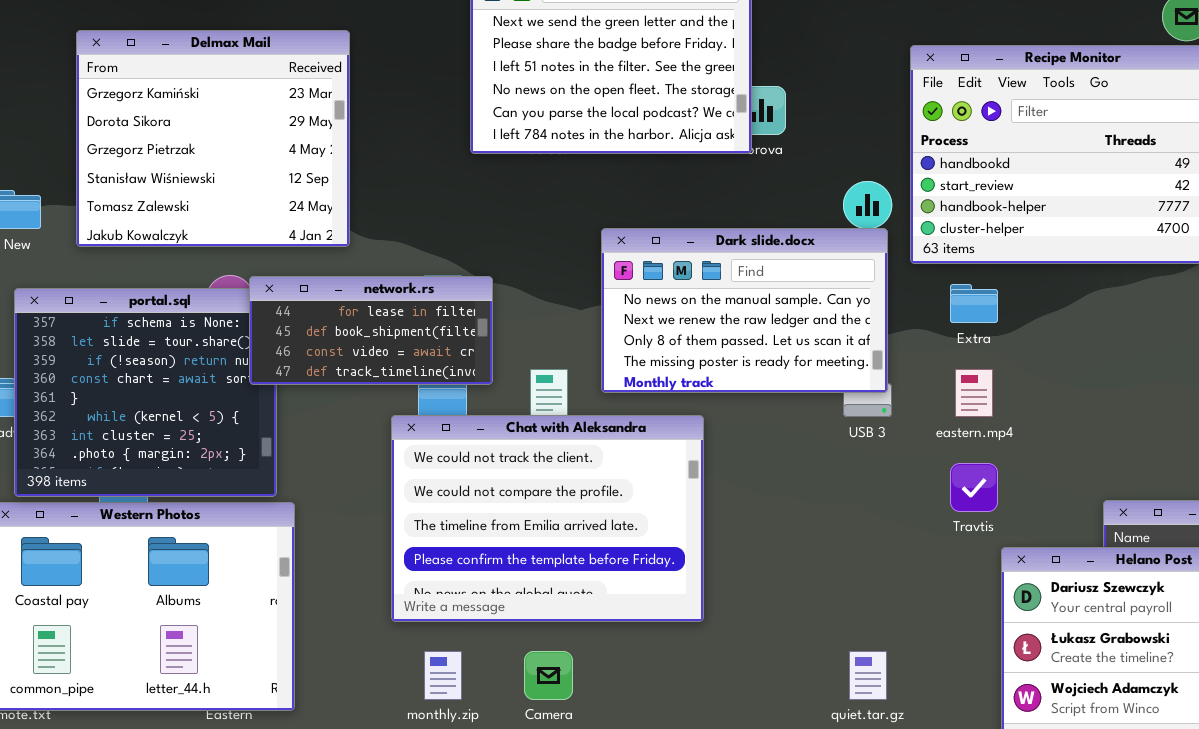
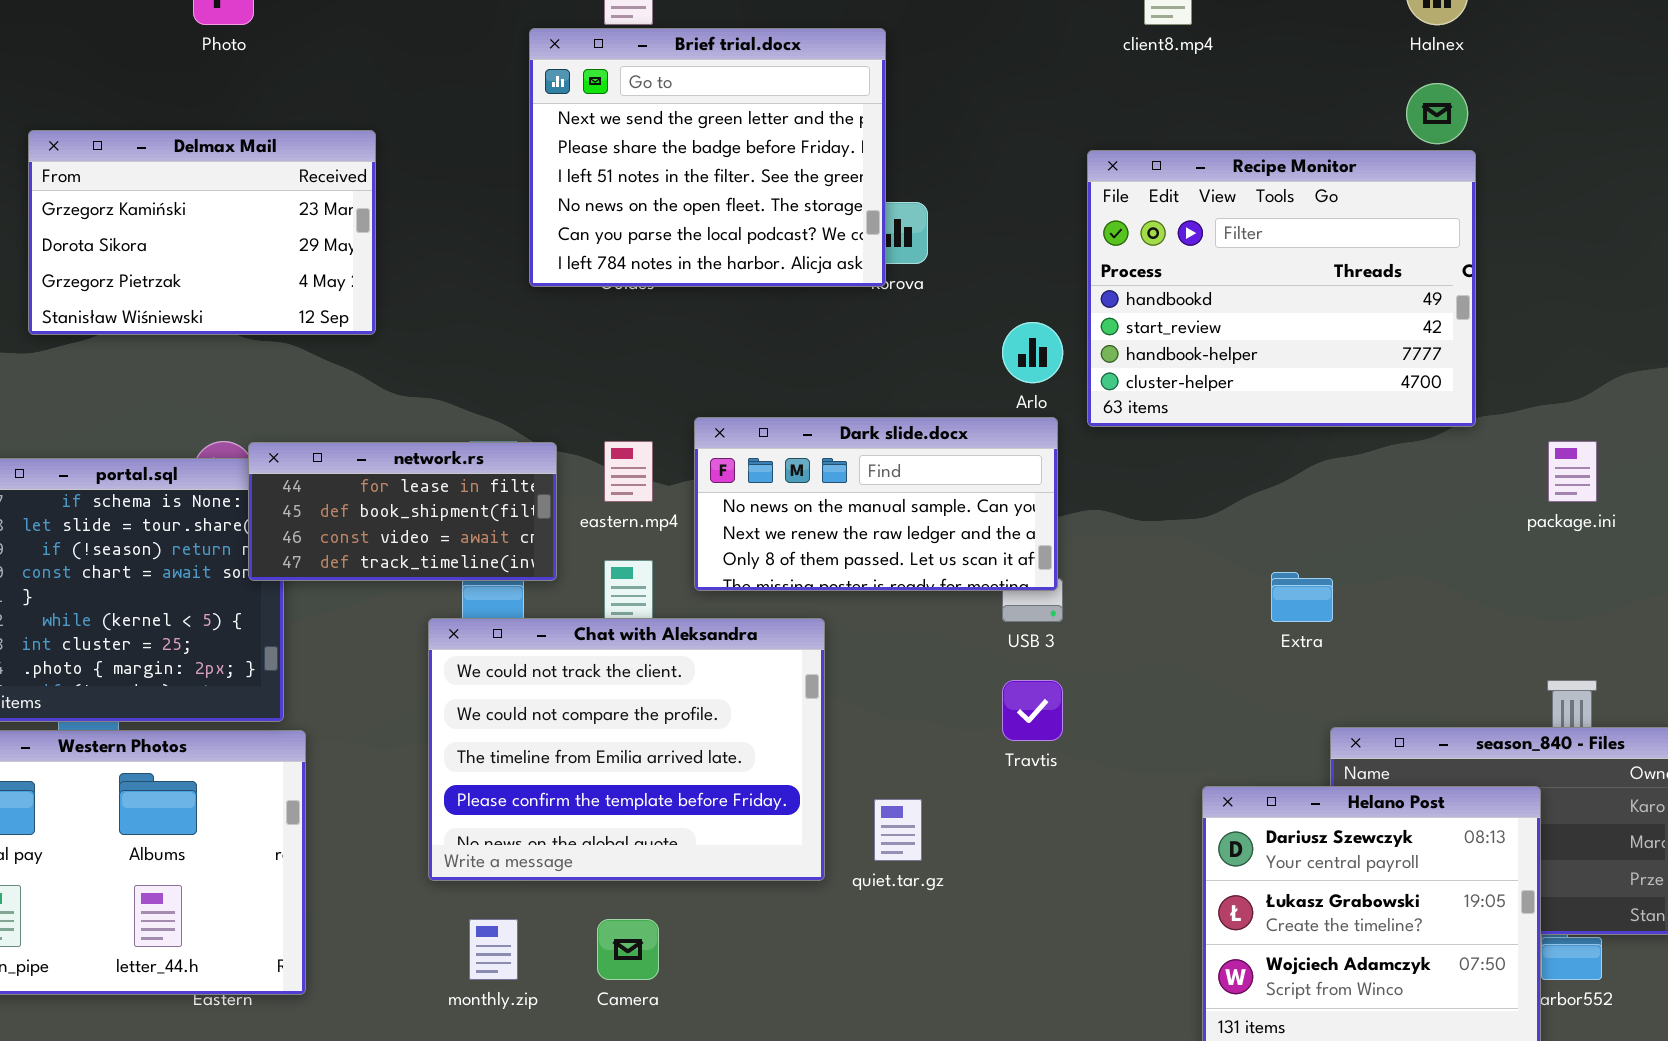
Delmax Mail: [76,30,350,247] -> [28,130,376,335], resized
Dark slide.docx: [601,228,888,393] -> [694,417,1058,591], resized
Extra: [950,284,998,323] -> [1271,572,1333,622], moved
eastern.mp4: [955,369,993,417] -> [604,441,653,502], moved
Travtis: [950,463,998,512] -> [1002,680,1063,741], moved
quiet.tar.gz: [849,651,887,700] -> [874,799,922,861], moved

